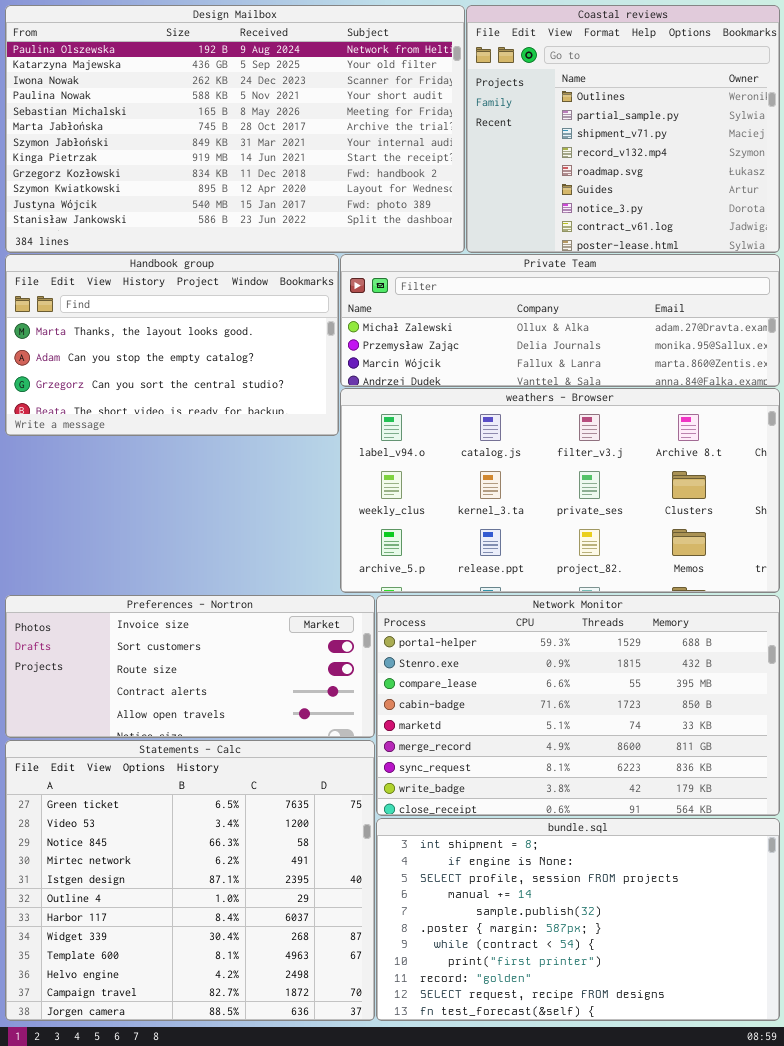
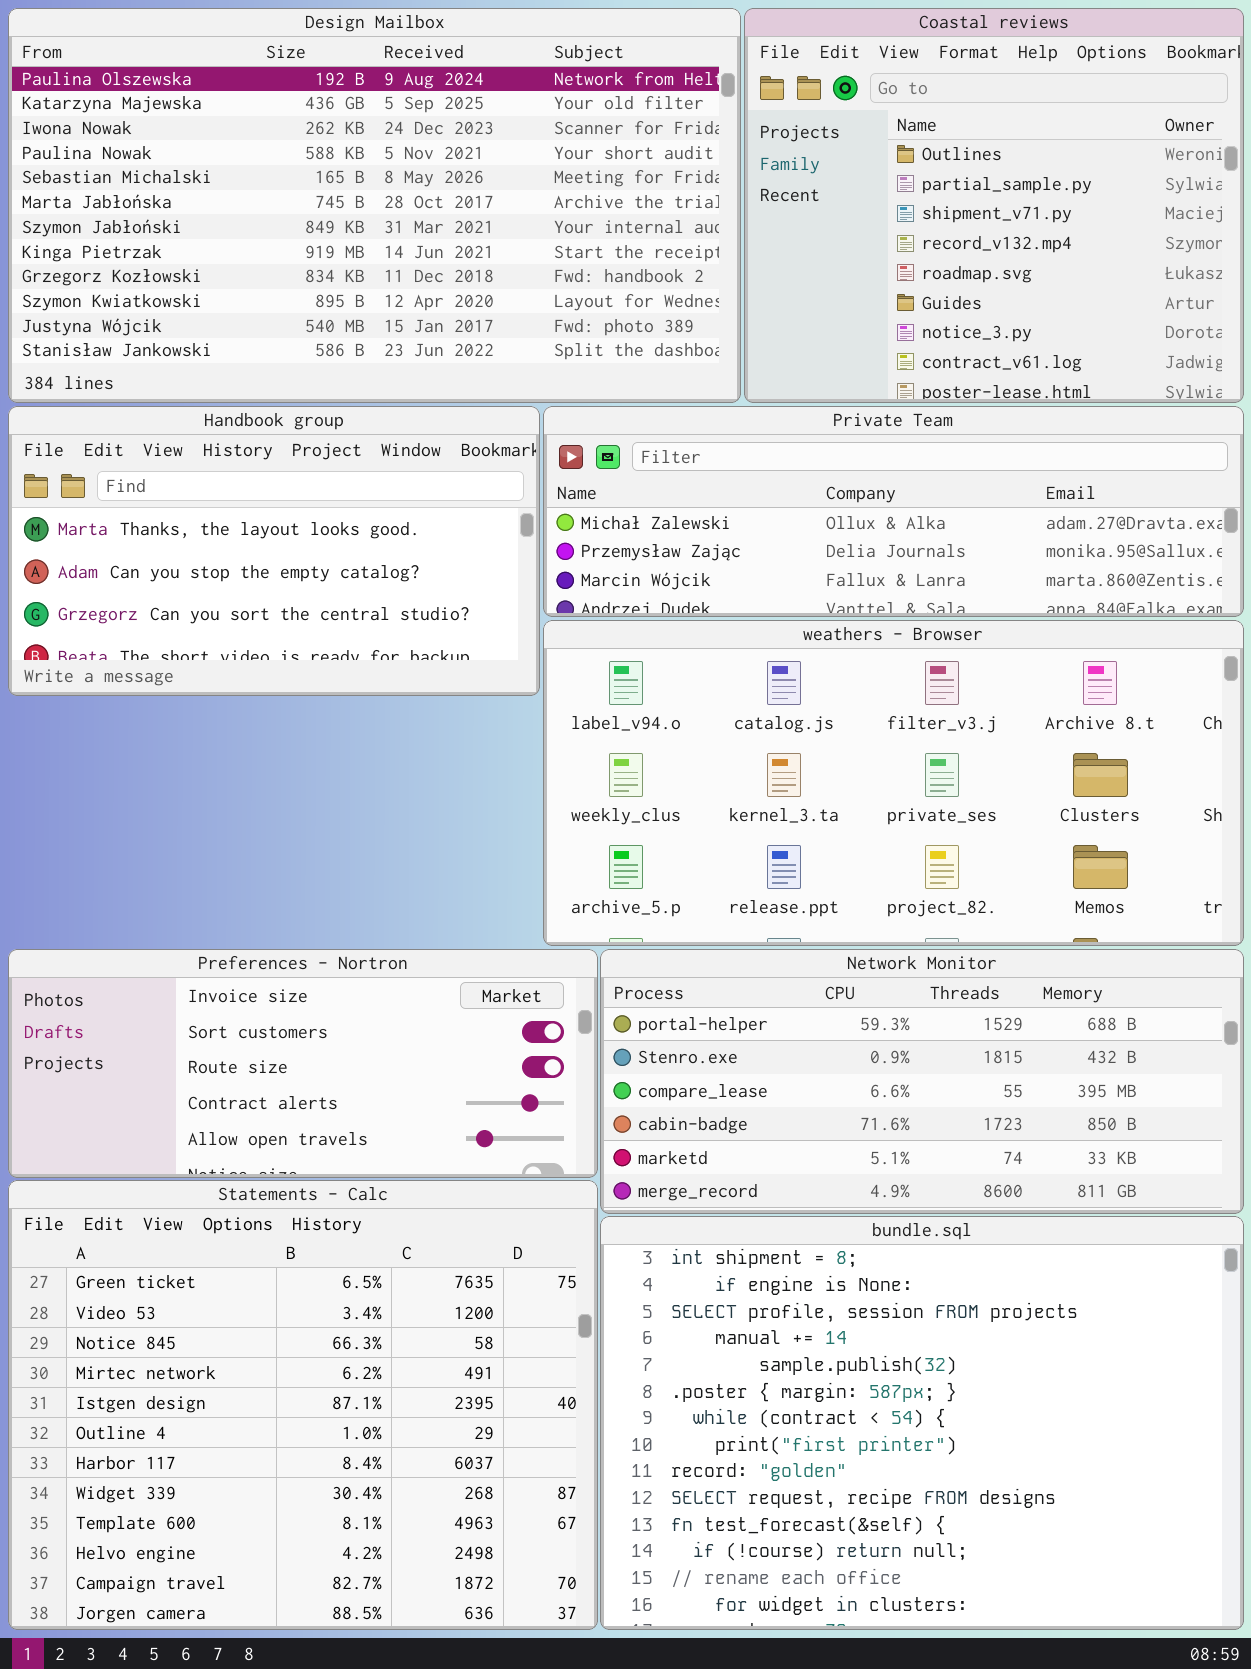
Network Monitor: [376,595,780,816] -> [600,949,1244,1214], resized
bundle.sql: [376,818,780,1021] -> [600,1216,1244,1630], resized

